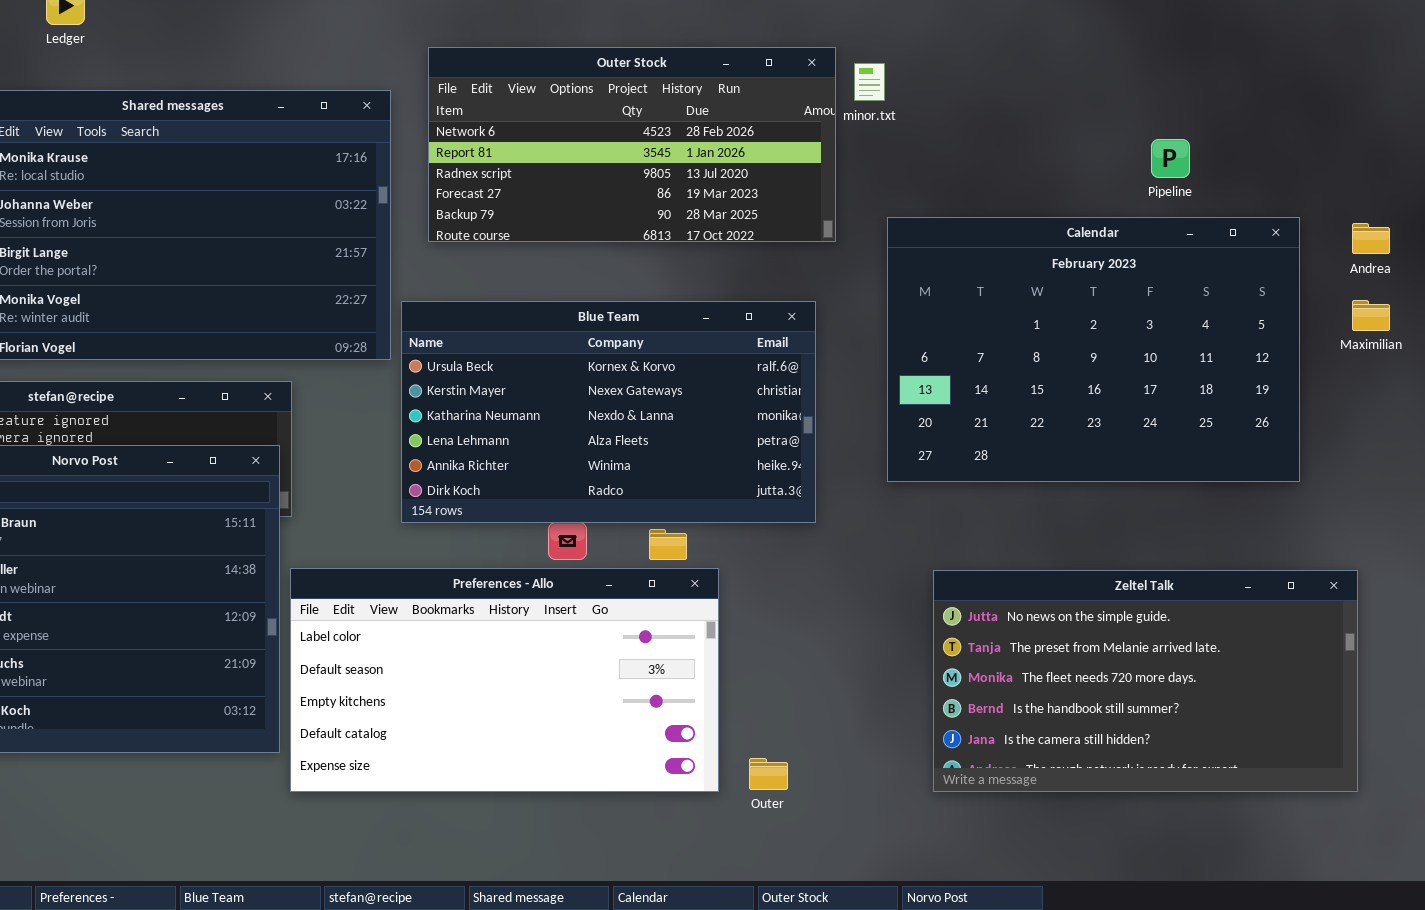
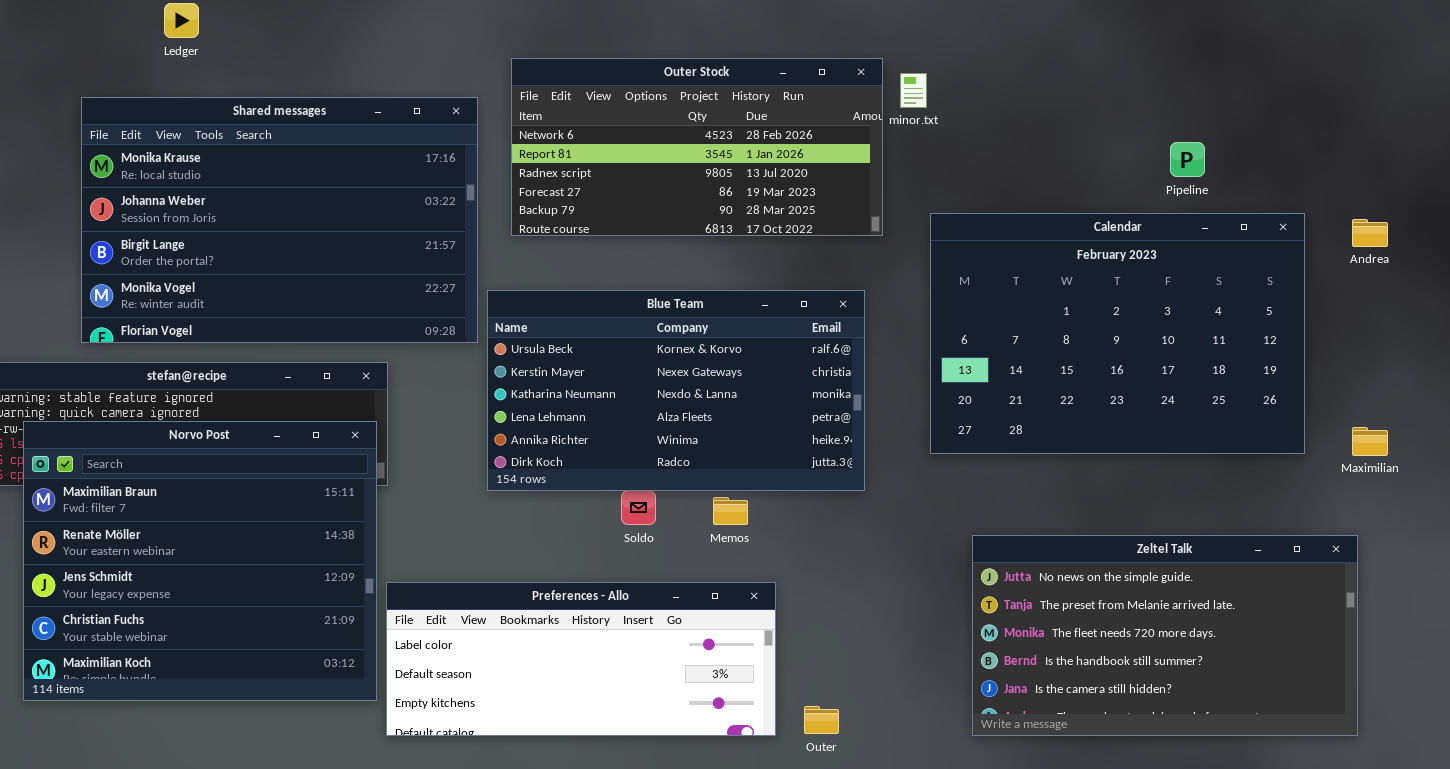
Maximilian: [1352,300,1390,331] -> [1352,427,1388,456], moved
Preferences - Allo: [290,568,719,792] -> [386,582,776,736], resized

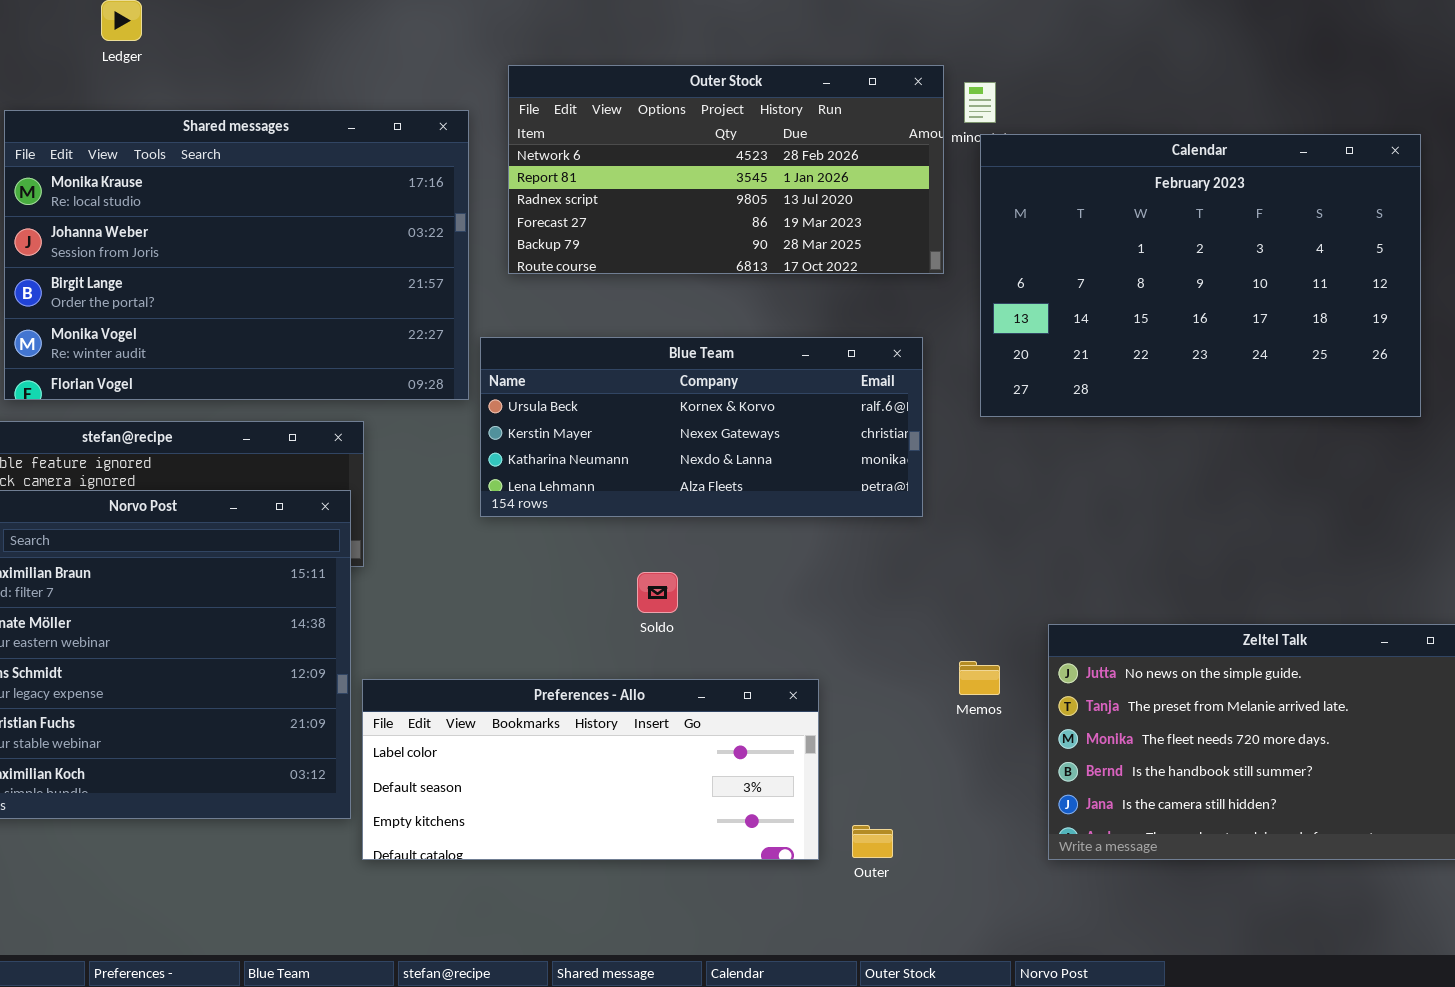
Calendar: [930,213,1305,454] -> [980,134,1421,417], moved
Blue Team: [487,290,865,491] -> [480,337,923,517], resized
Memos: [713,497,748,525] -> [959,661,1000,695], moved

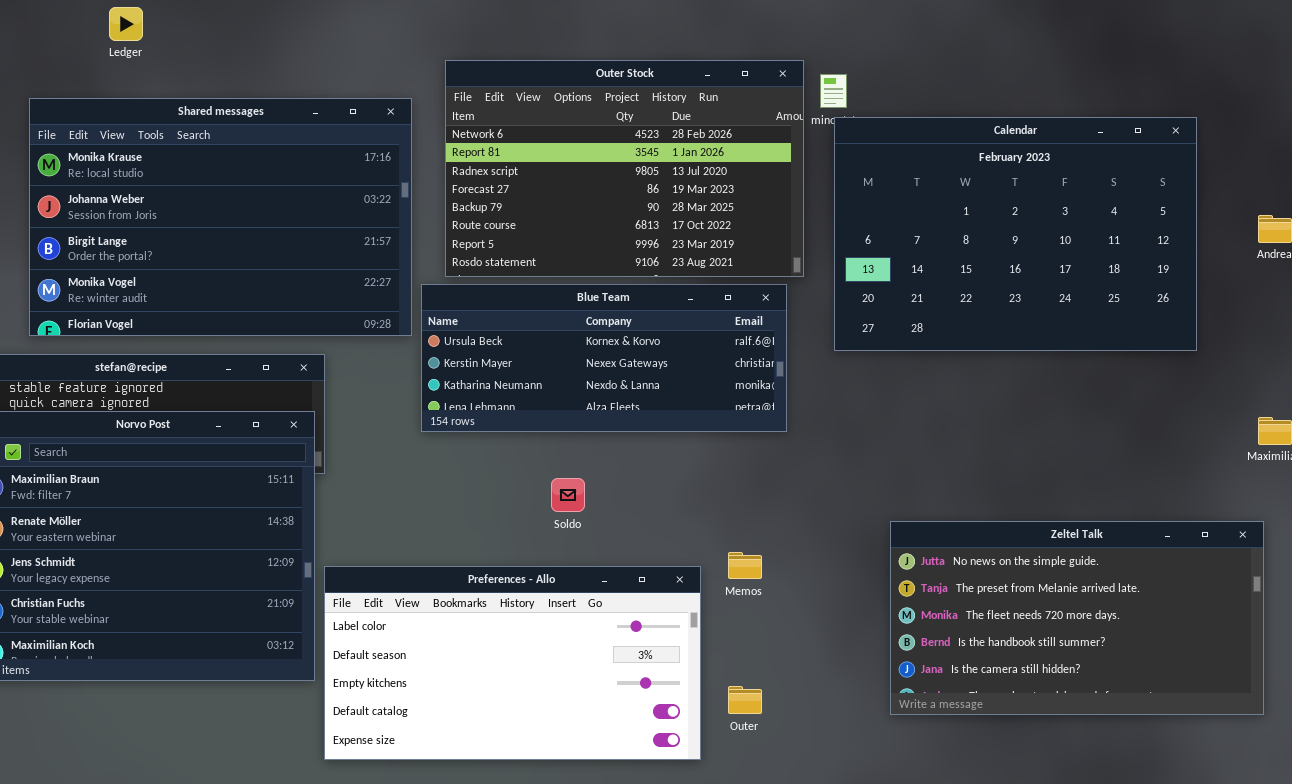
Outer Stock: [508,65,944,274] -> [445,60,804,277], resized
Memos: [959,661,1000,695] -> [728,552,762,579], moved
Preferences - Allo: [362,679,819,860] -> [324,566,701,760], resized

